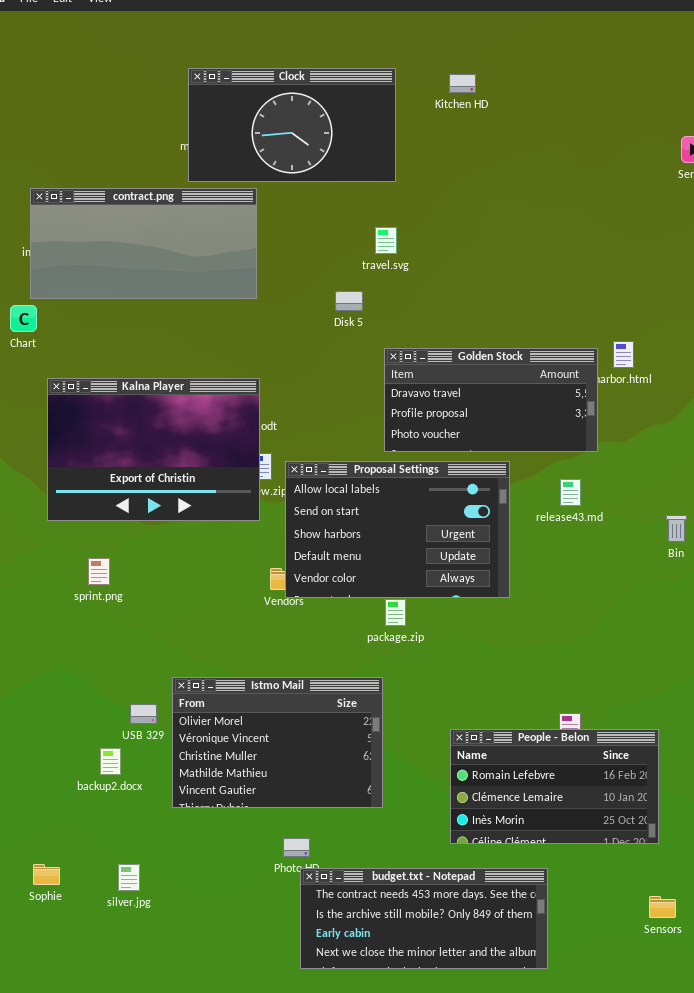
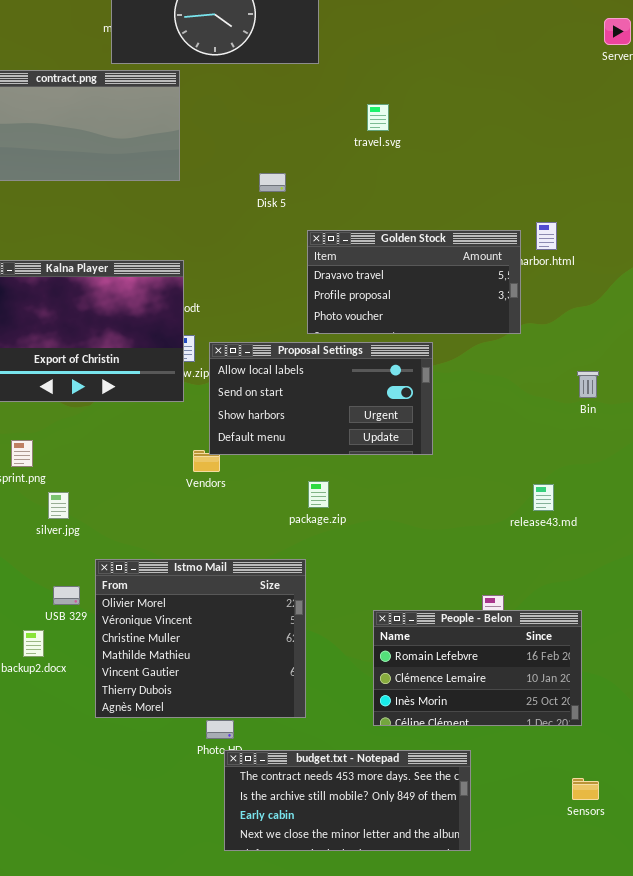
travel.svg: [375,227,397,254] -> [367,104,389,131], moved
Proposal Settings: [285,461,510,598] -> [209,342,433,455], resized
release43.md: [560,479,581,506] -> [533,484,554,511], moved
Bin: [666,515,687,542] -> [577,371,599,398], moved
Istmo Mail: [172,677,383,808] -> [95,559,306,718], resized
silver.jpg: [118,864,140,891] -> [48,492,69,519], moved

